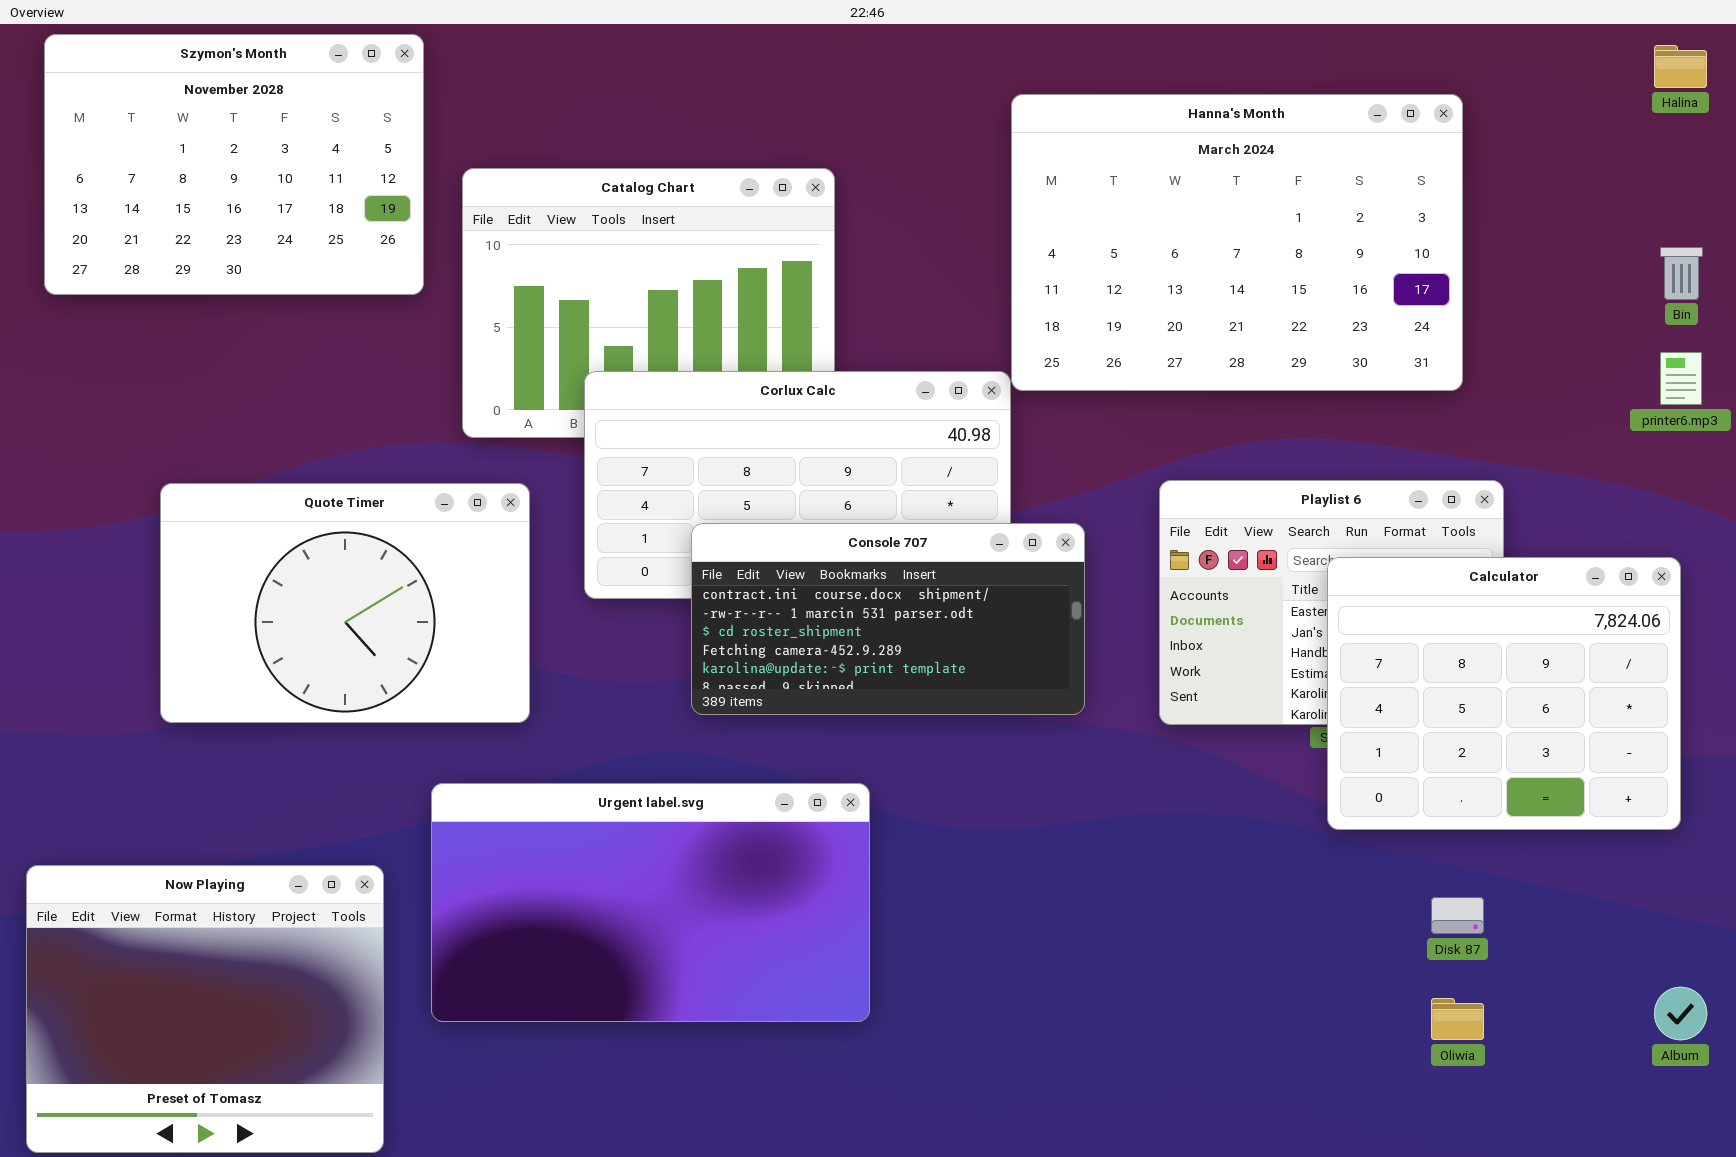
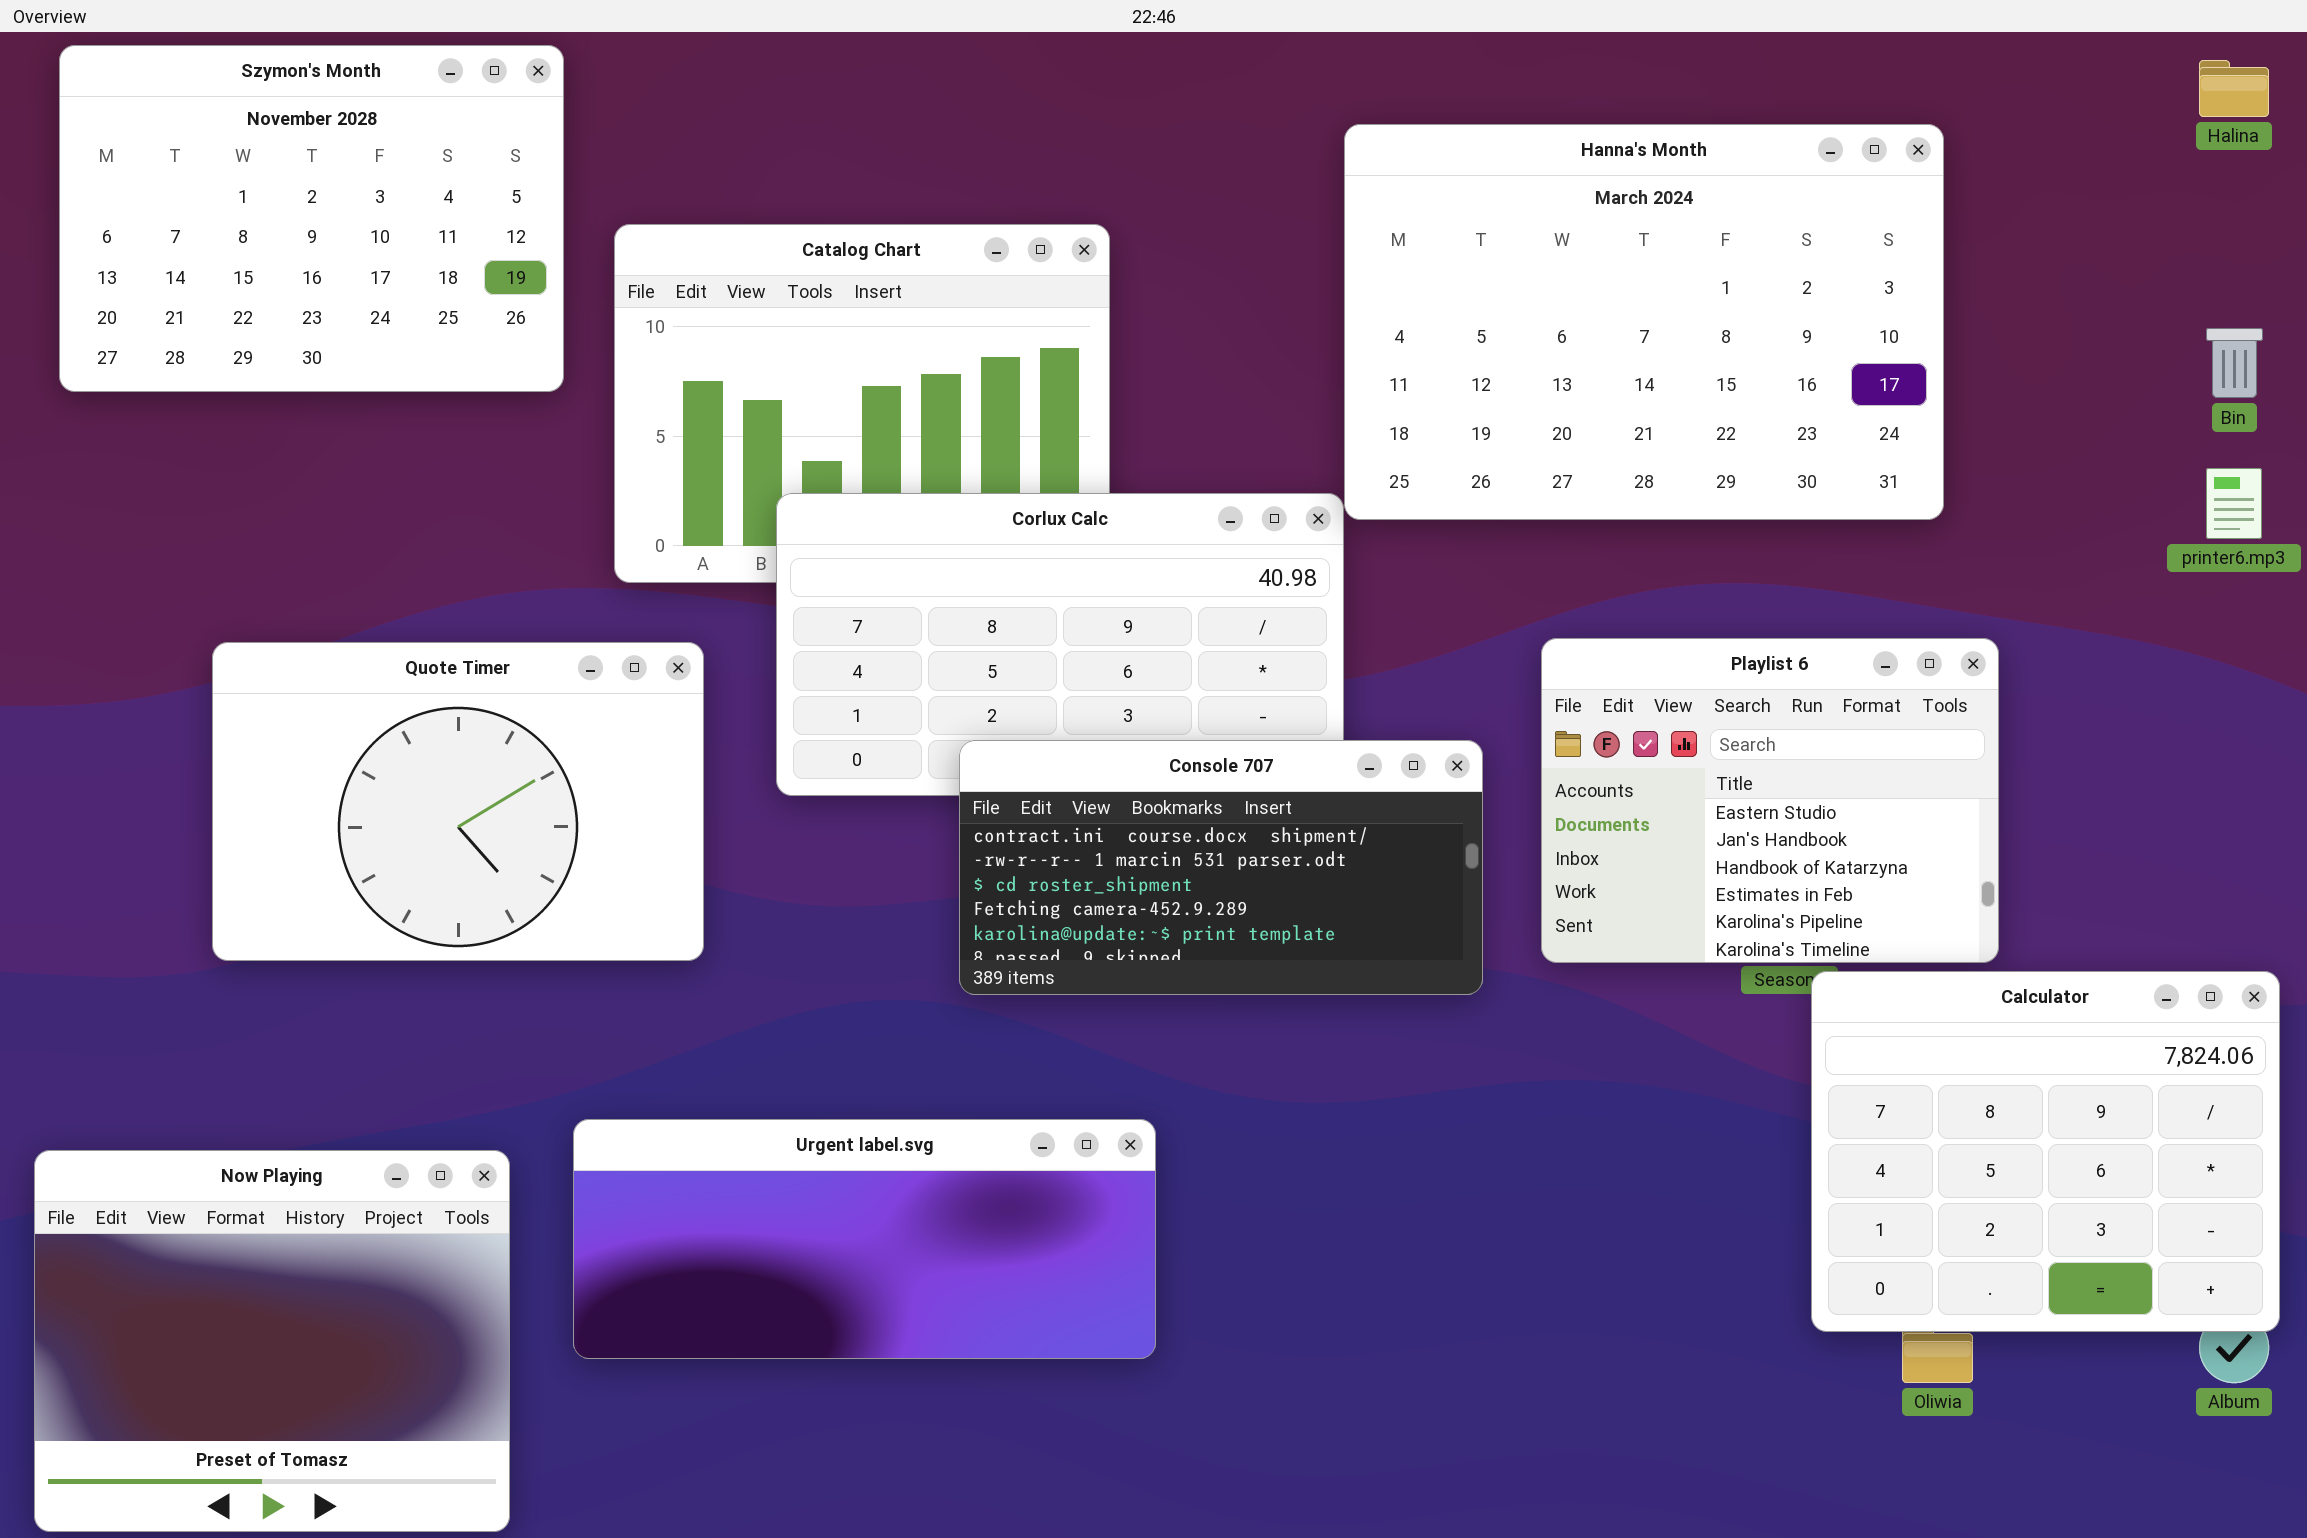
Console 707: [691,523,1085,715] -> [959,740,1483,995], moved
Calculator: [1327,557,1681,830] -> [1811,971,2280,1332], moved
Urgent label.svg: [431,783,870,1022] -> [573,1119,1156,1359], resized

